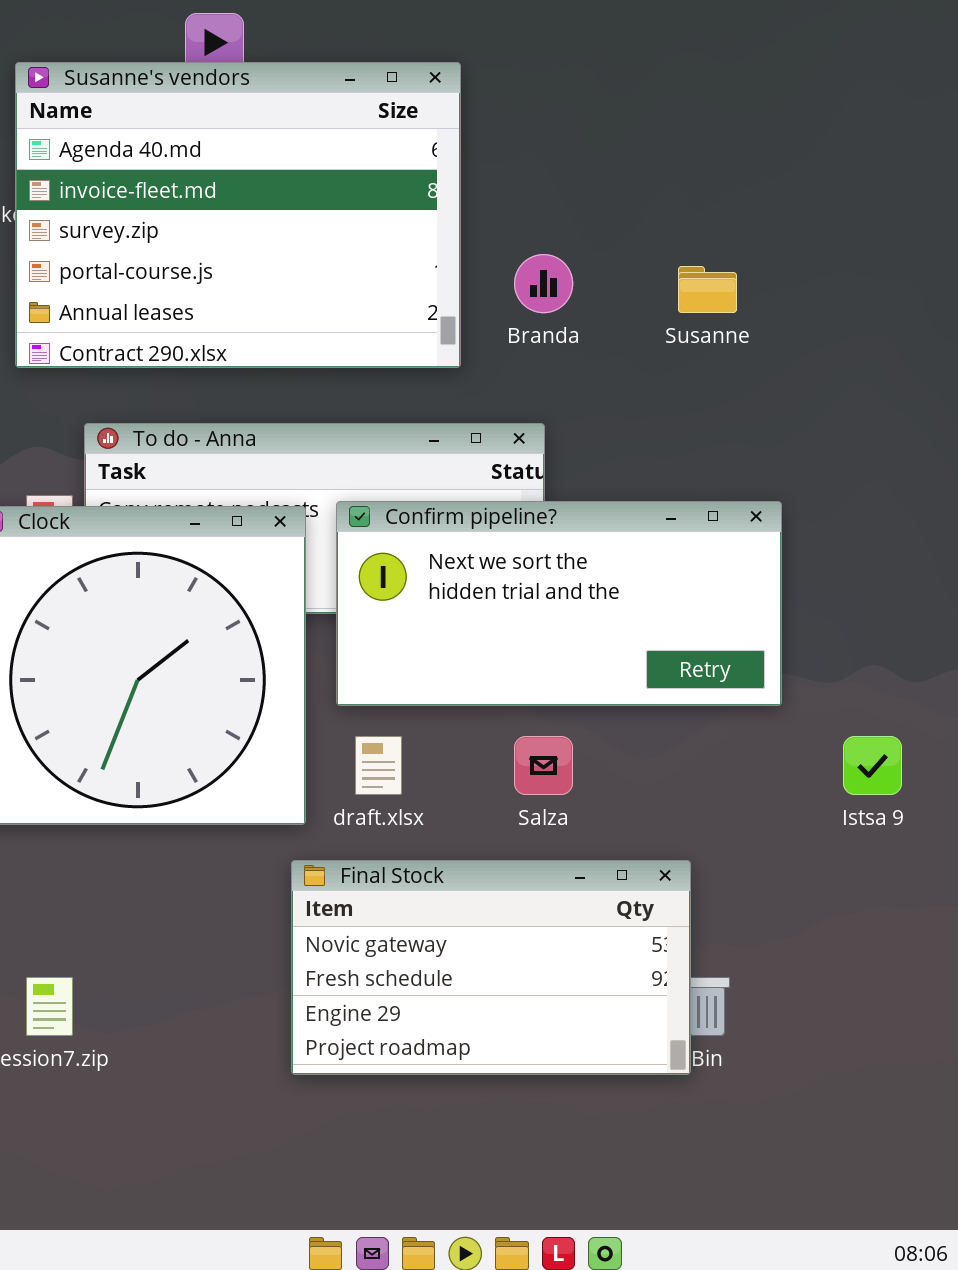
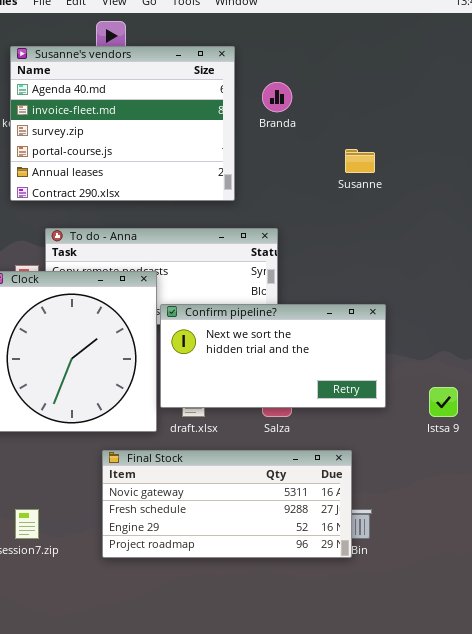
Branda: [514,254,573,313] -> [262,82,292,112], moved
Confirm pipeline?: [336,501,782,706] -> [160,304,386,408], moved
Final Stock: [291,860,691,1075] -> [102,450,352,558], resized

